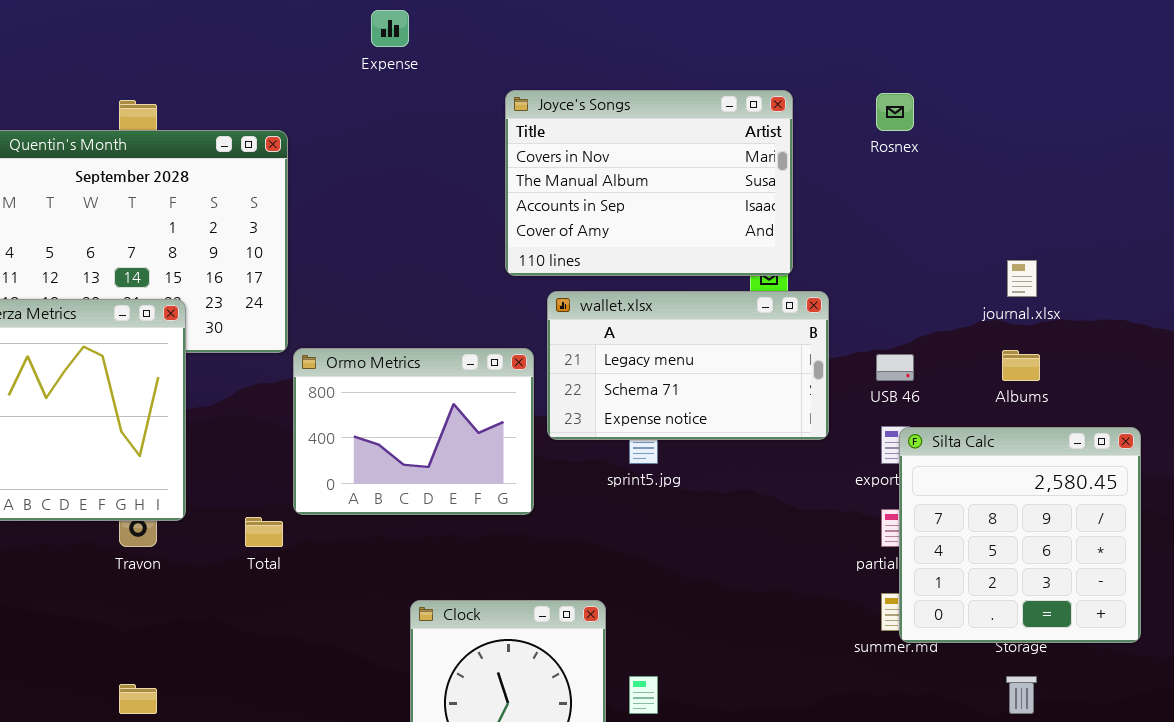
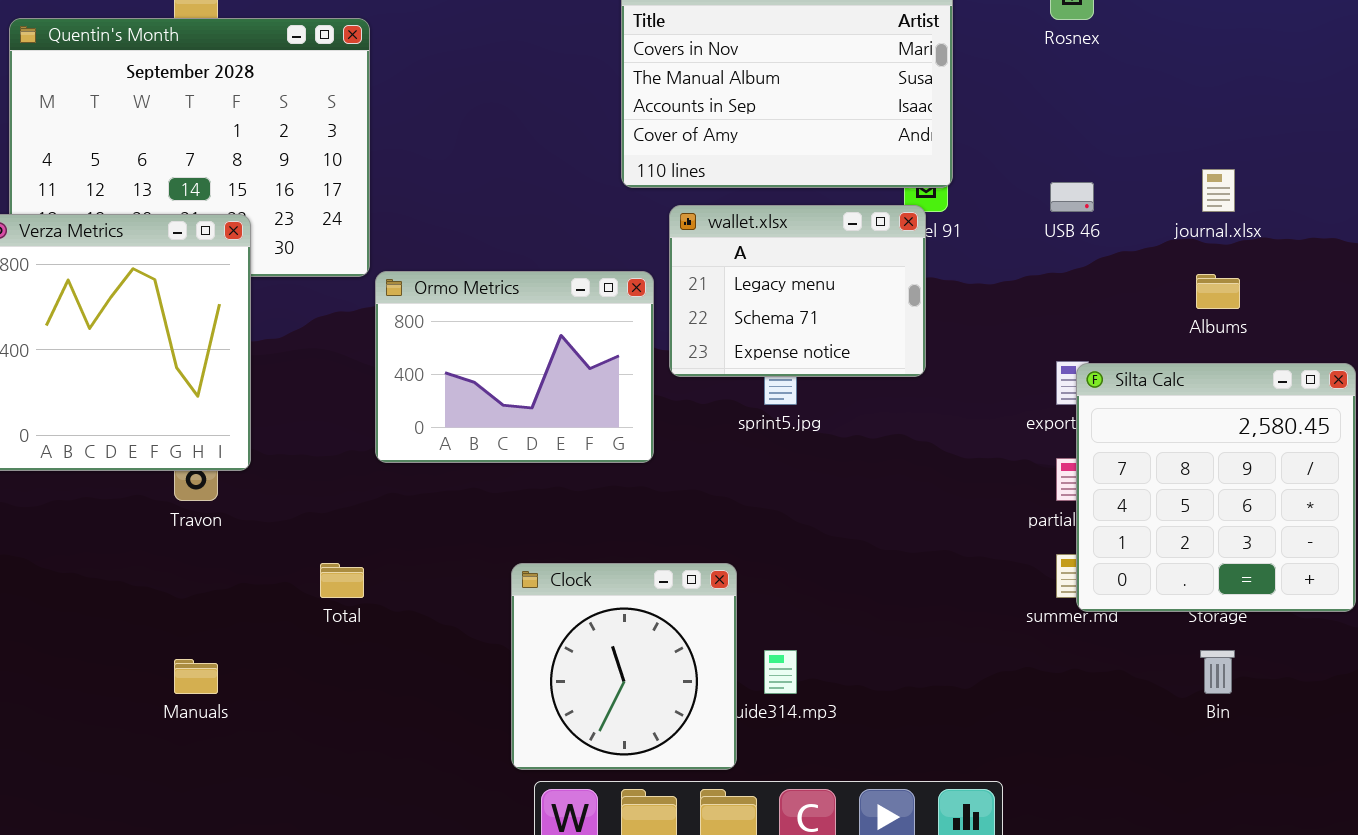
wallet.xlsx: [547,291,829,440] -> [669,205,926,377], resized
USB 46: [876,354,914,381] -> [1050,182,1094,212], moved
Total: [245,517,283,547] -> [320,563,364,598], moved

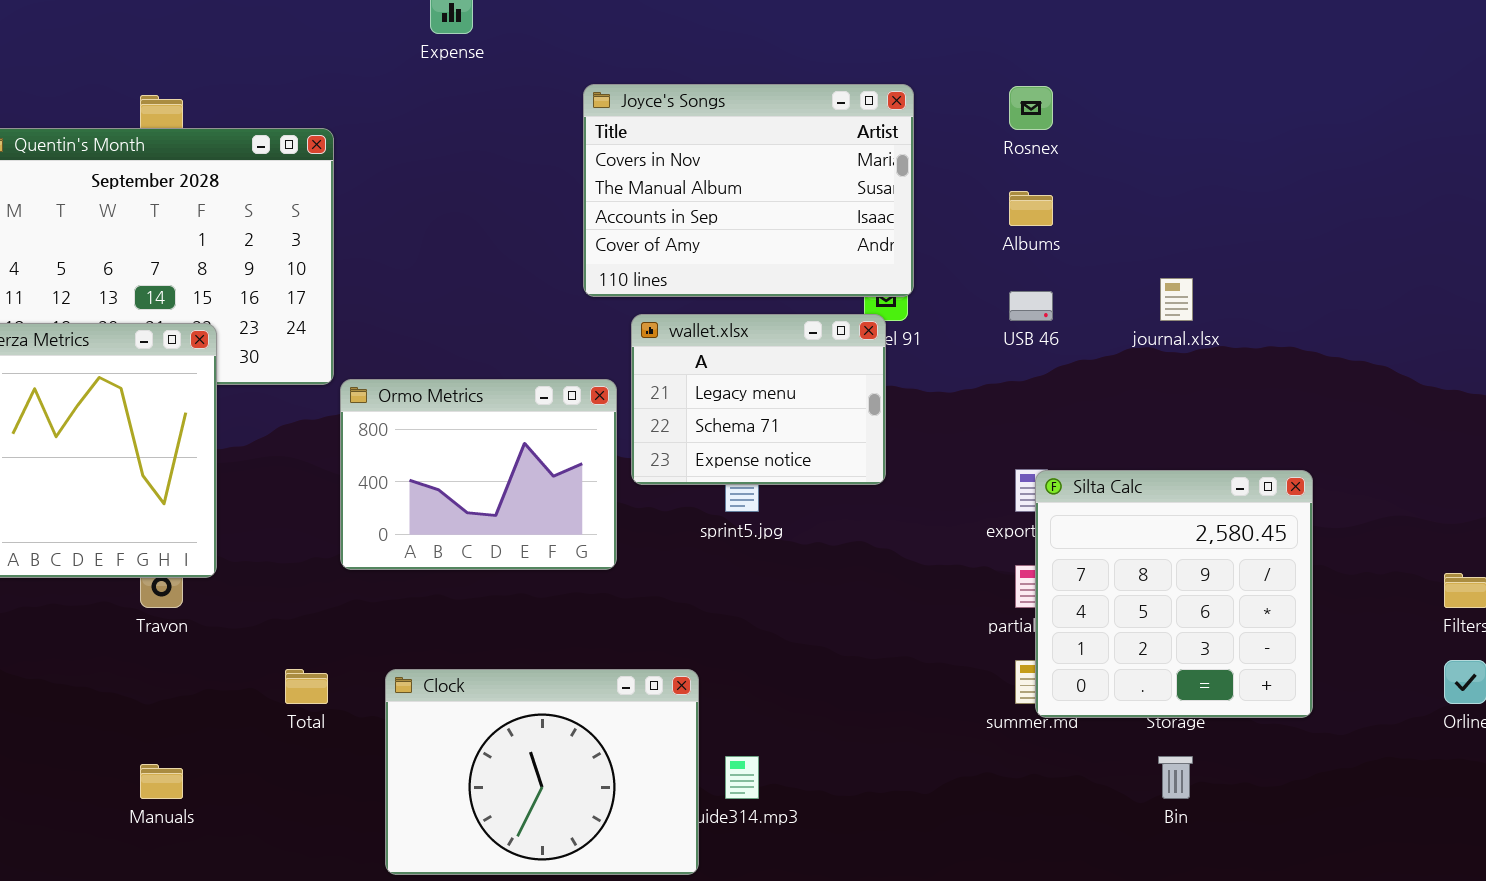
Albums: [1196,274,1240,309] -> [1009,191,1053,226], moved
Clock: [511,563,737,770] -> [385,669,699,875], resized

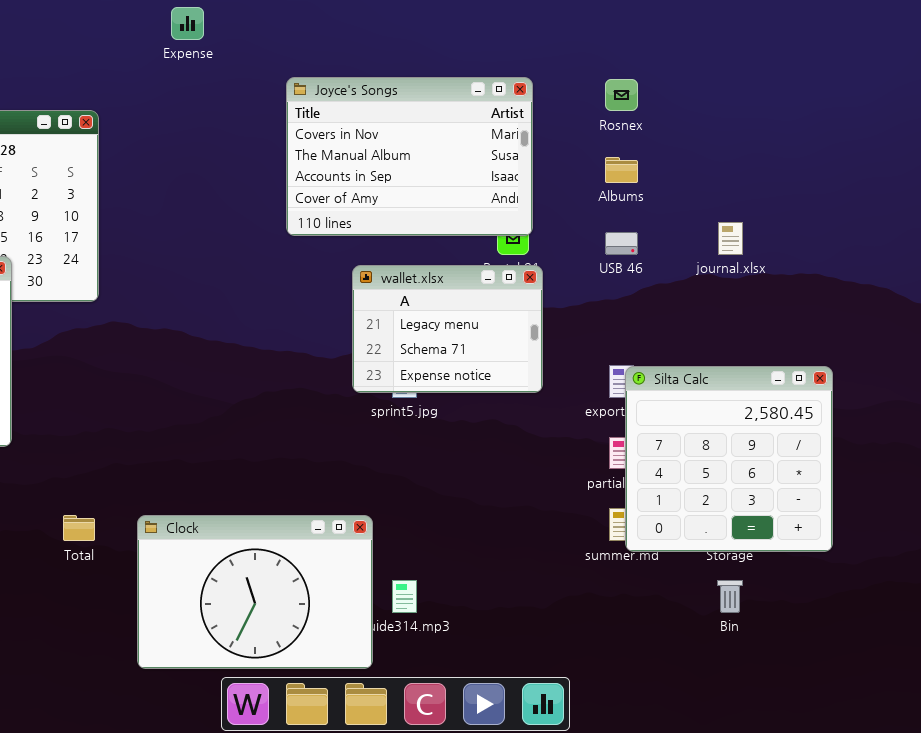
wallet.xlsx: [631,314,886,485] -> [352,265,543,393], moved
Ormo Metrics: [340,379,617,570] -> none, closed

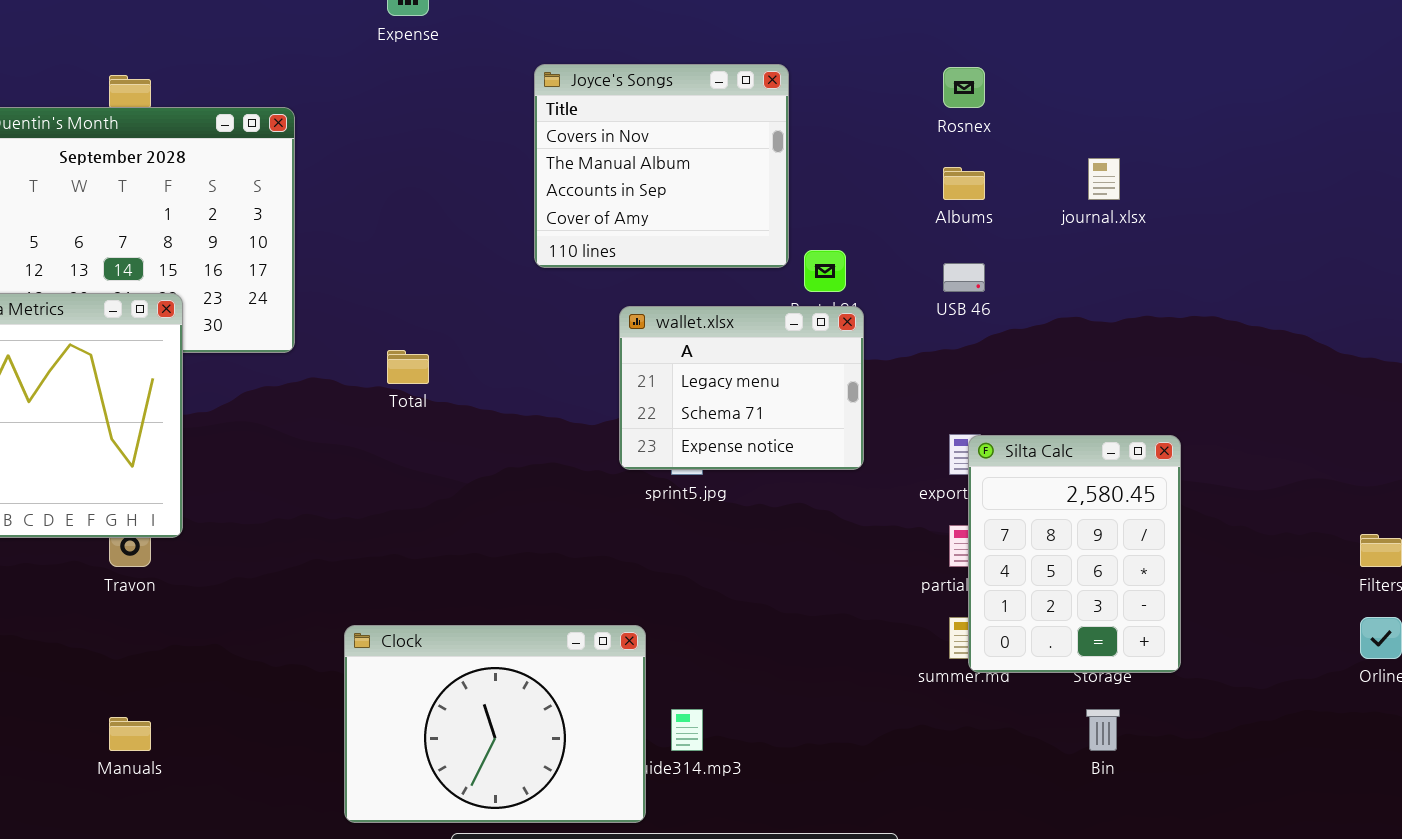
Joyce's Songs: [286,77,533,236] -> [534,64,789,268], resized
journal.xlsx: [718,222,743,255] -> [1088,158,1120,200], moved
Silta Calc: [625,366,833,552] -> [968,435,1181,673], resized
Total: [63,515,95,541] -> [387,350,429,384], moved

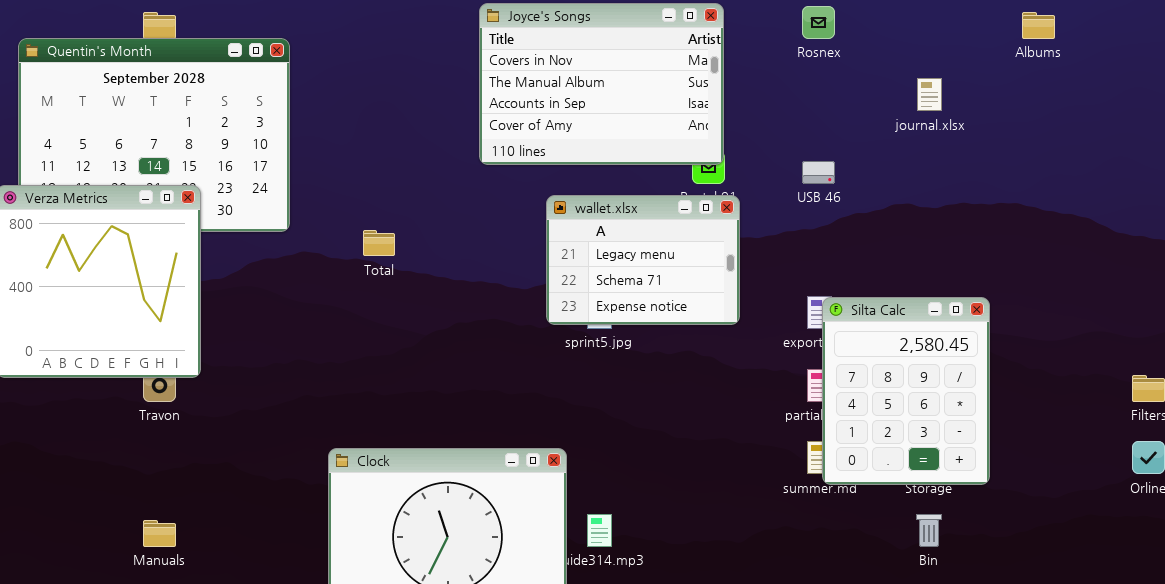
Joyce's Songs: [534,64,789,268] -> [479,3,724,165], resized
Albums: [943,167,985,200] -> [1022,12,1055,39], moved

